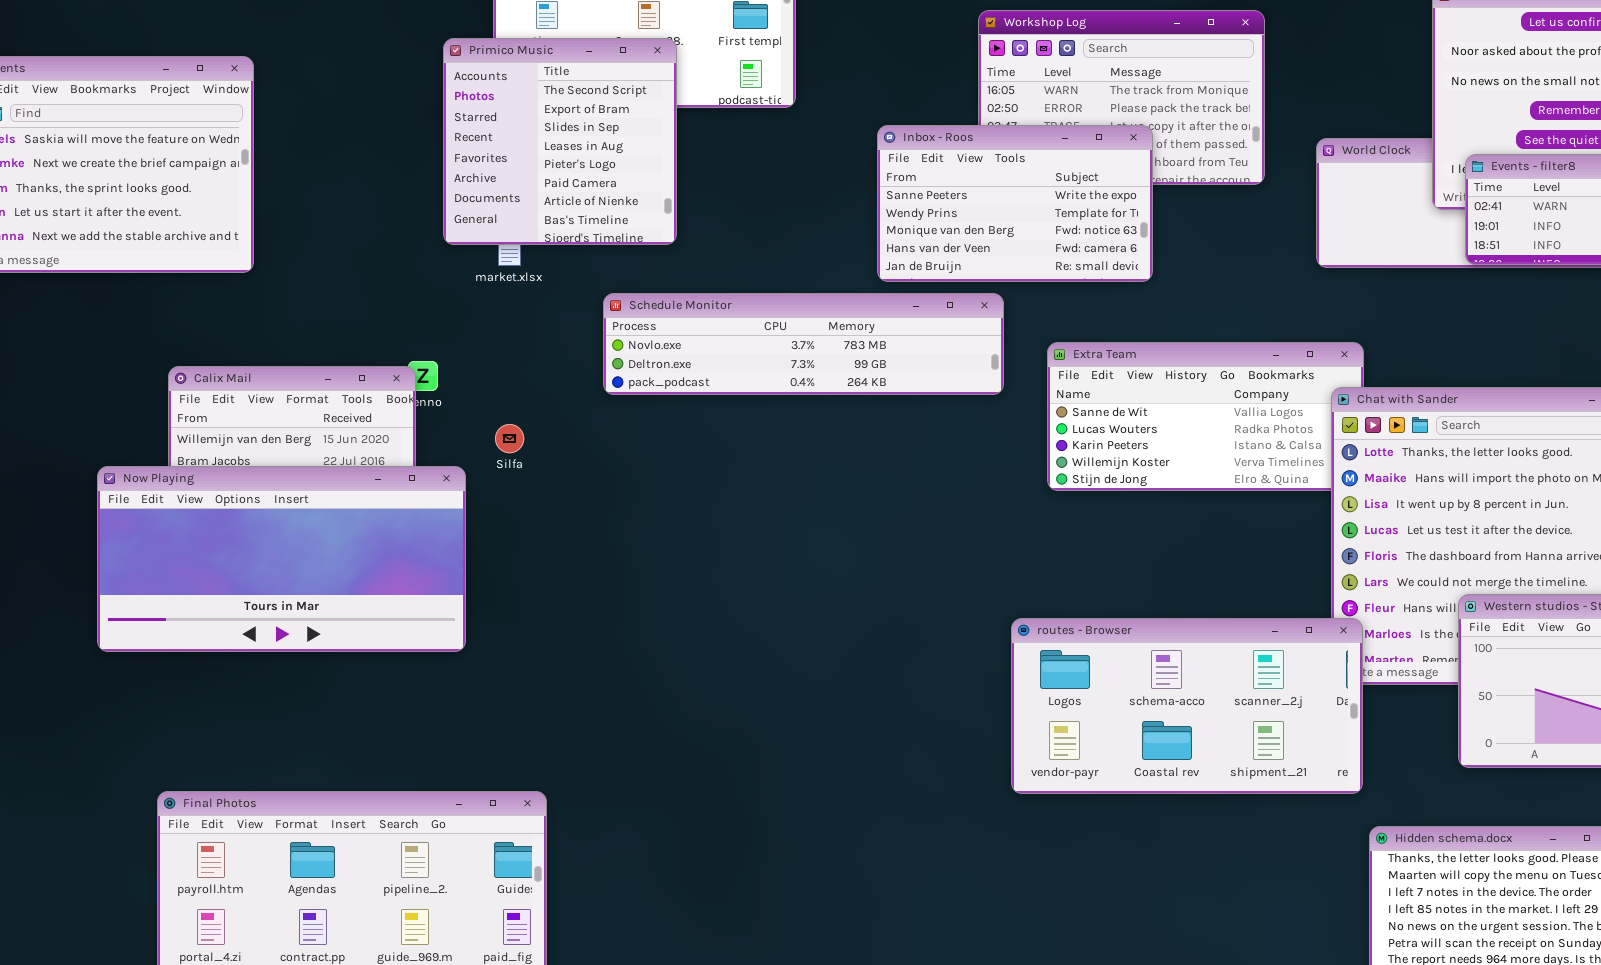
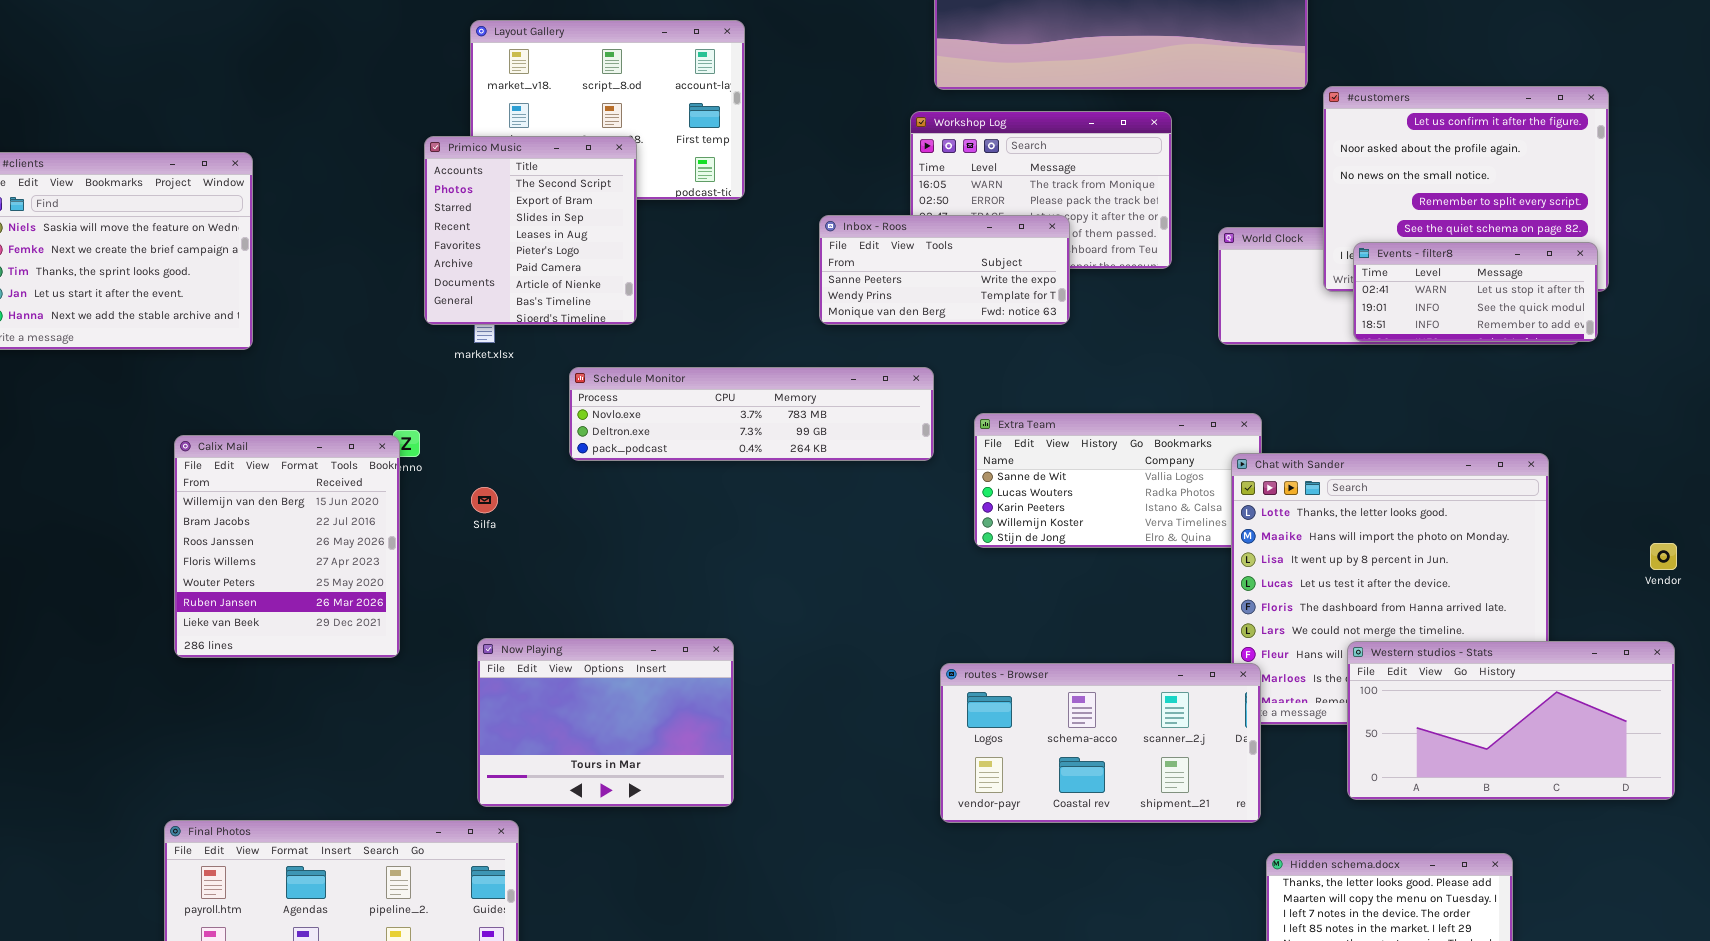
Inbox - Roos: [877,125,1153,282] -> [819,215,1070,325], resized
Now Playing: [97,466,466,652] -> [477,638,734,807], moved, resized

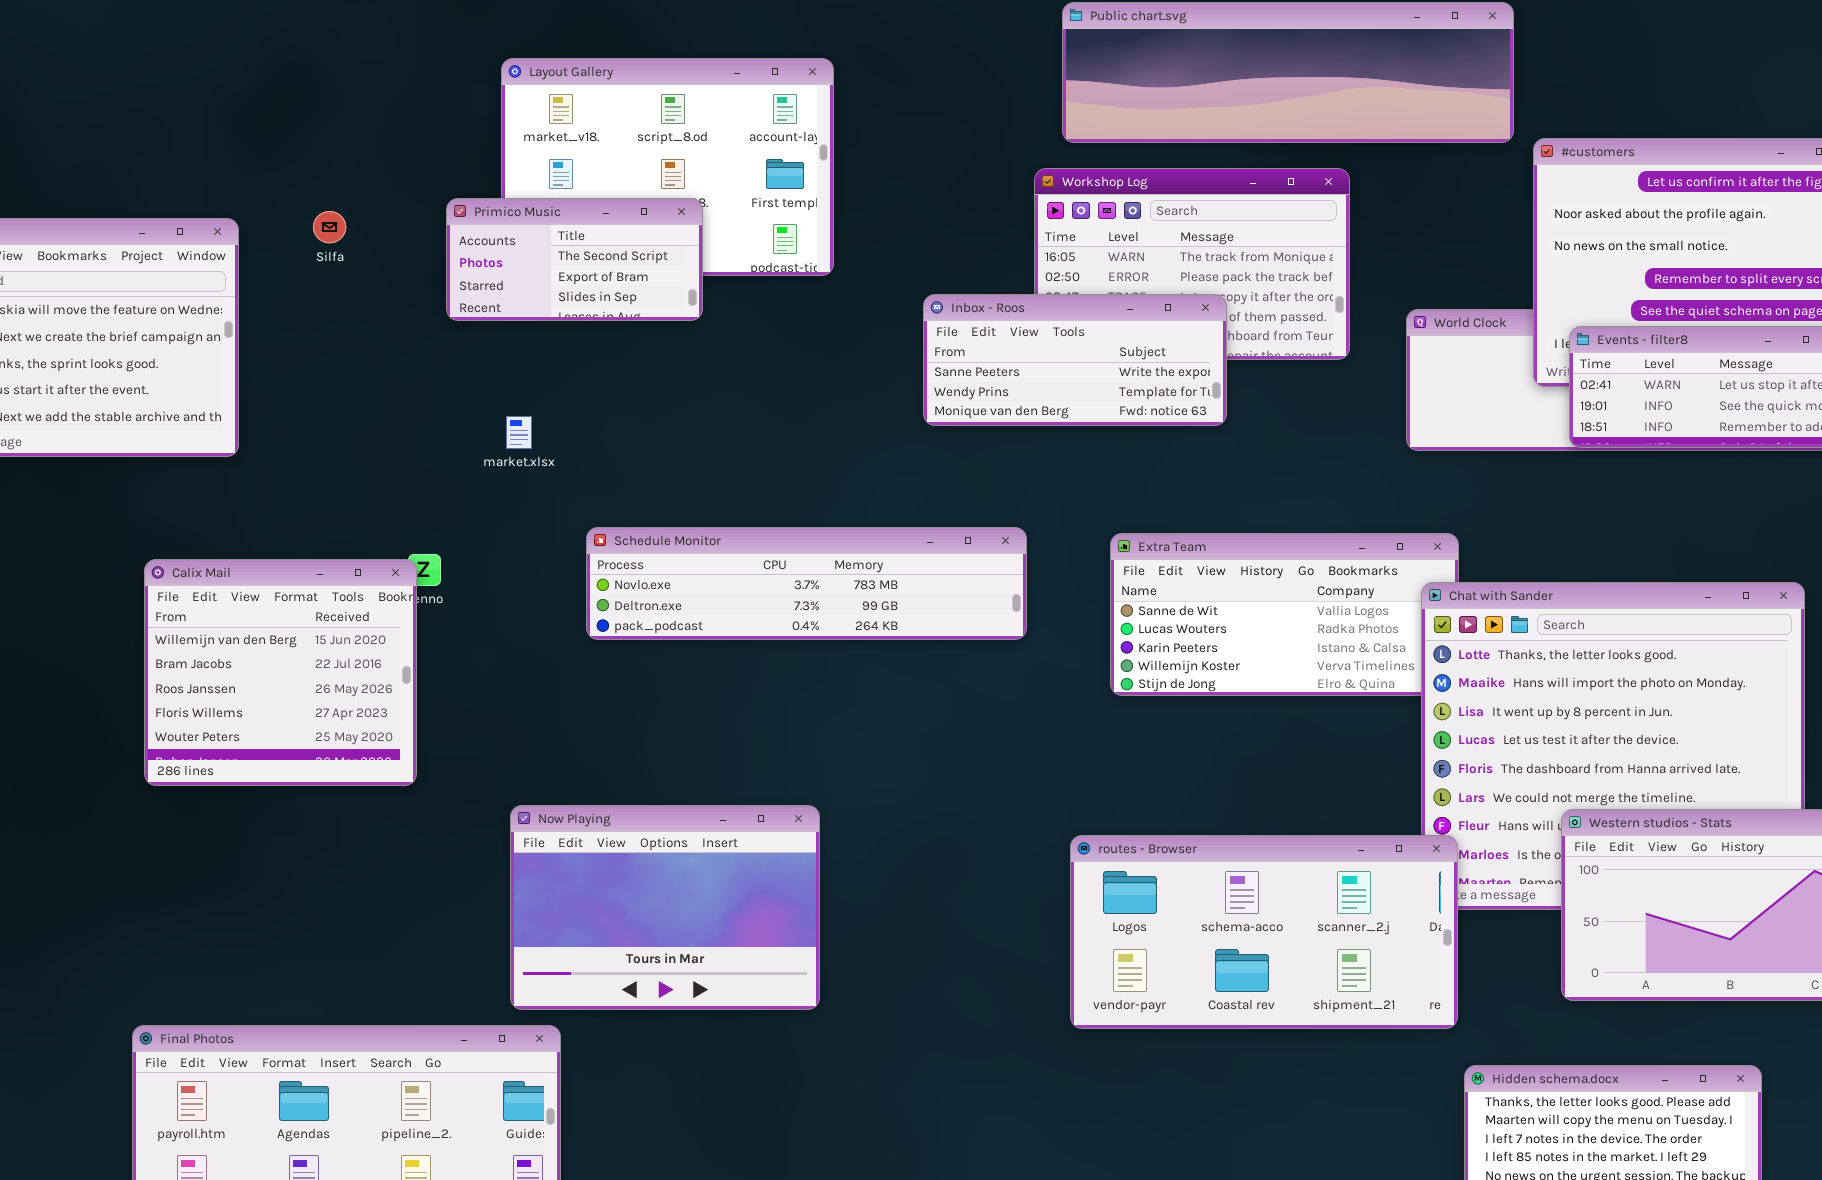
Primico Music: [424,136,637,325] -> [446,198,703,321], resized
Schedule Monitor: [569,367,934,461] -> [586,527,1027,640], moved
Calix Mail: [174,435,400,658] -> [144,559,417,786], resized
Silfa: [471,487,498,513] -> [313,211,346,243], moved

